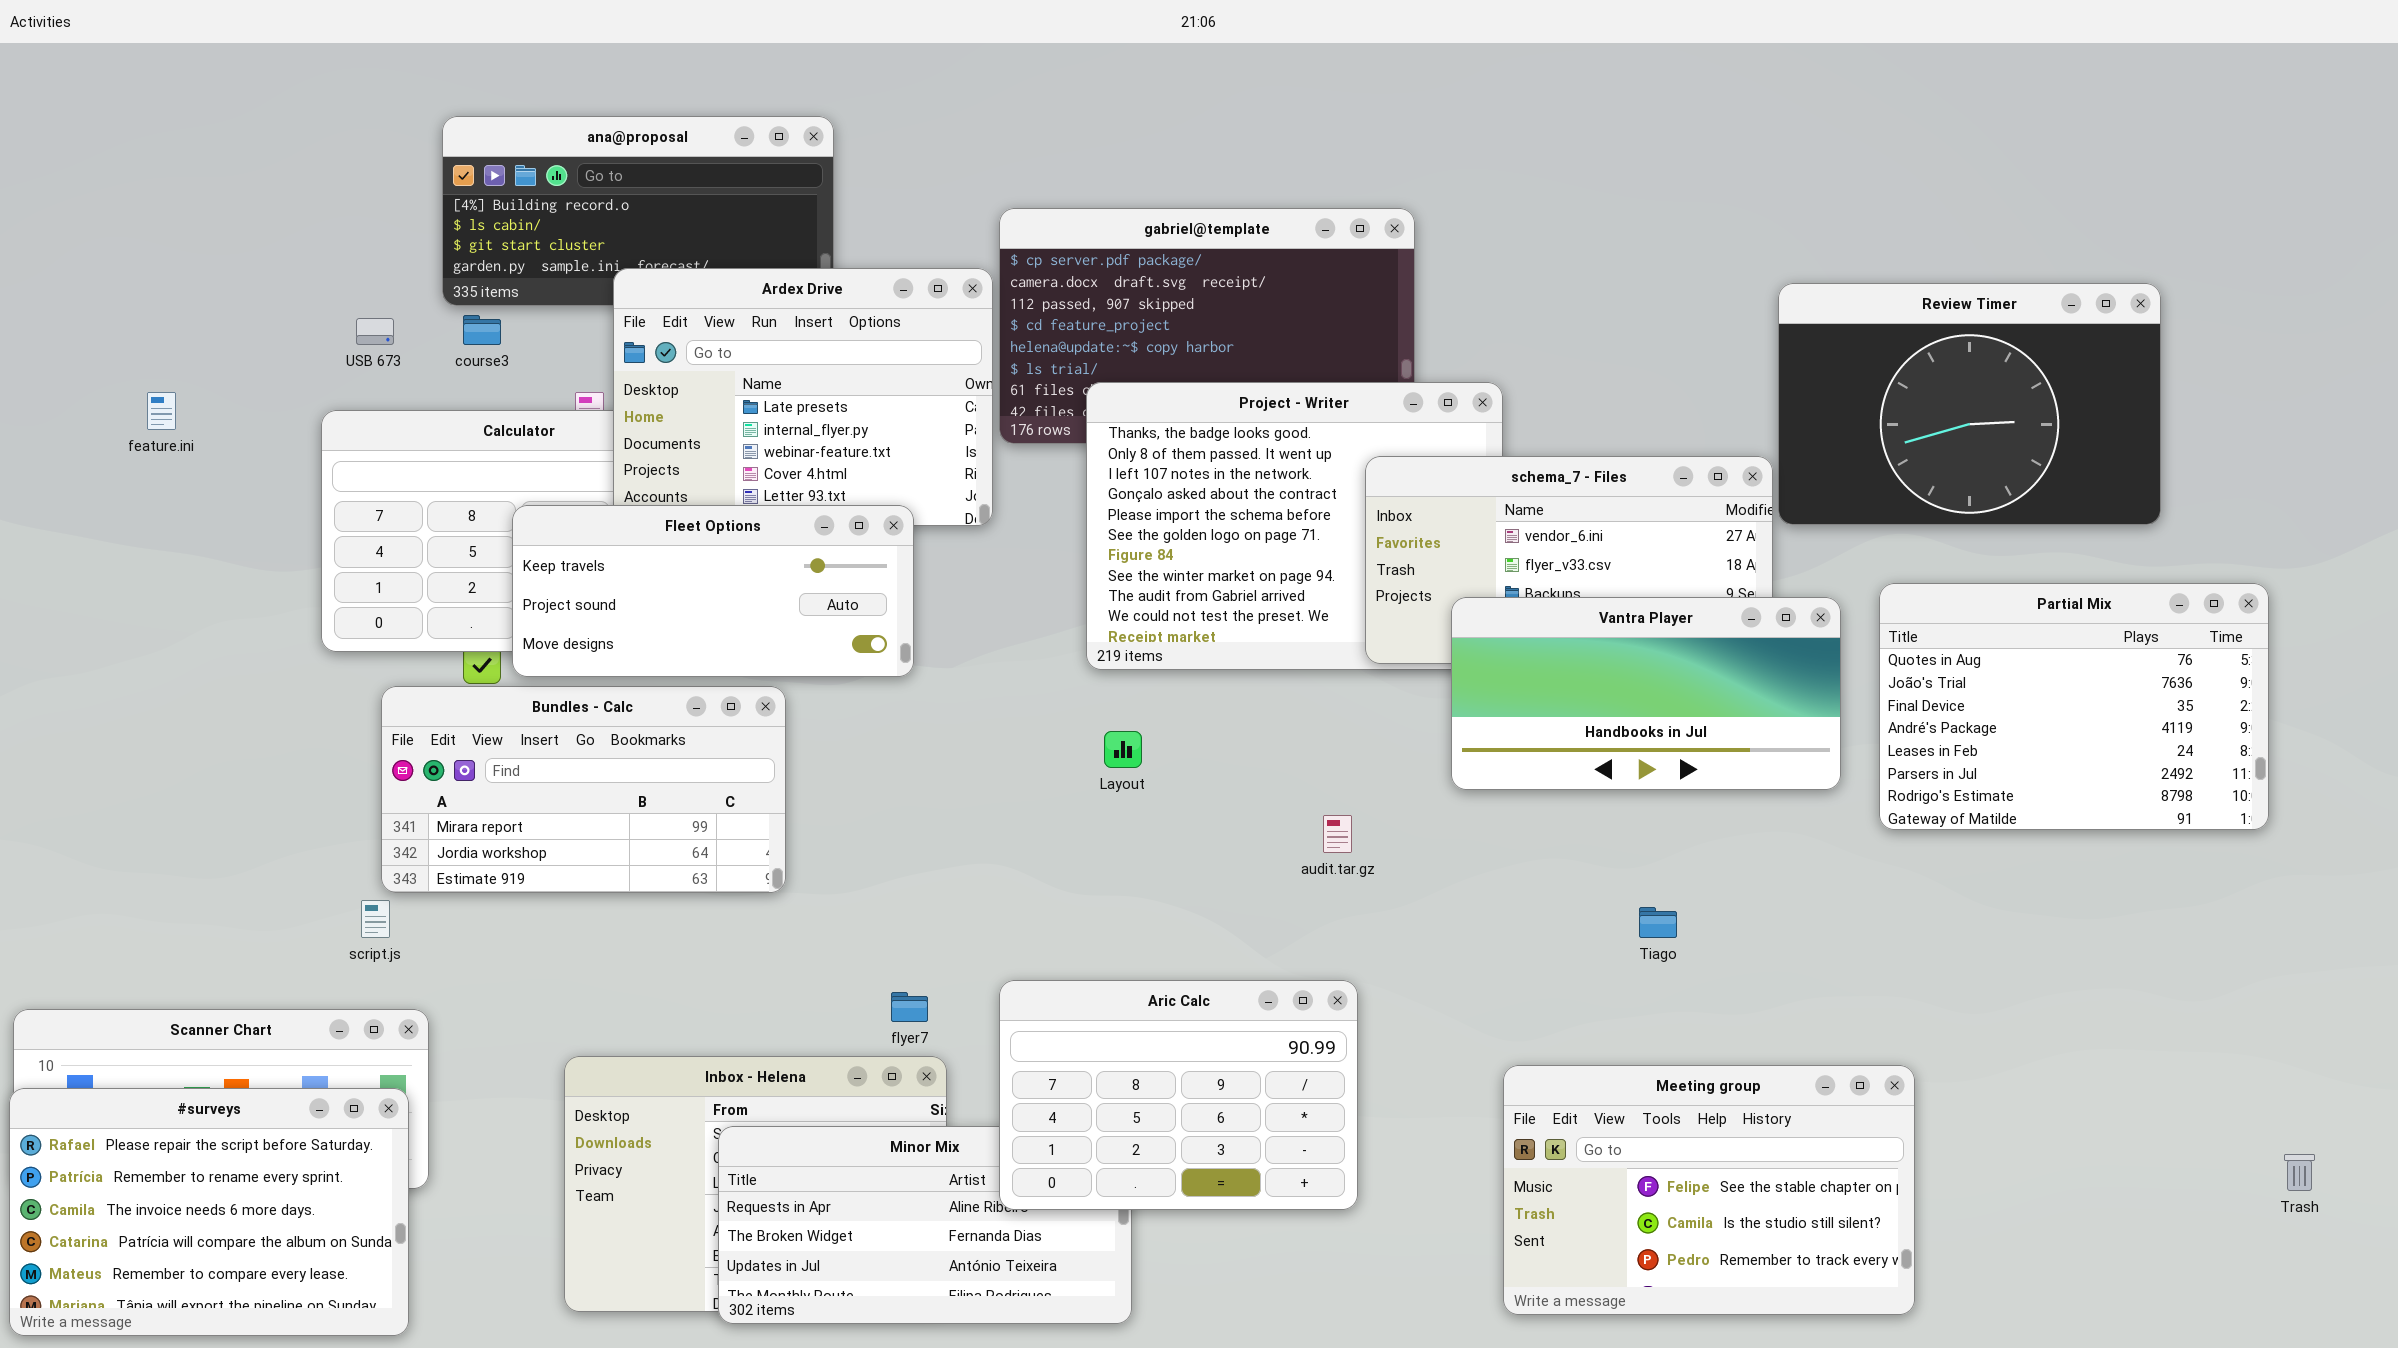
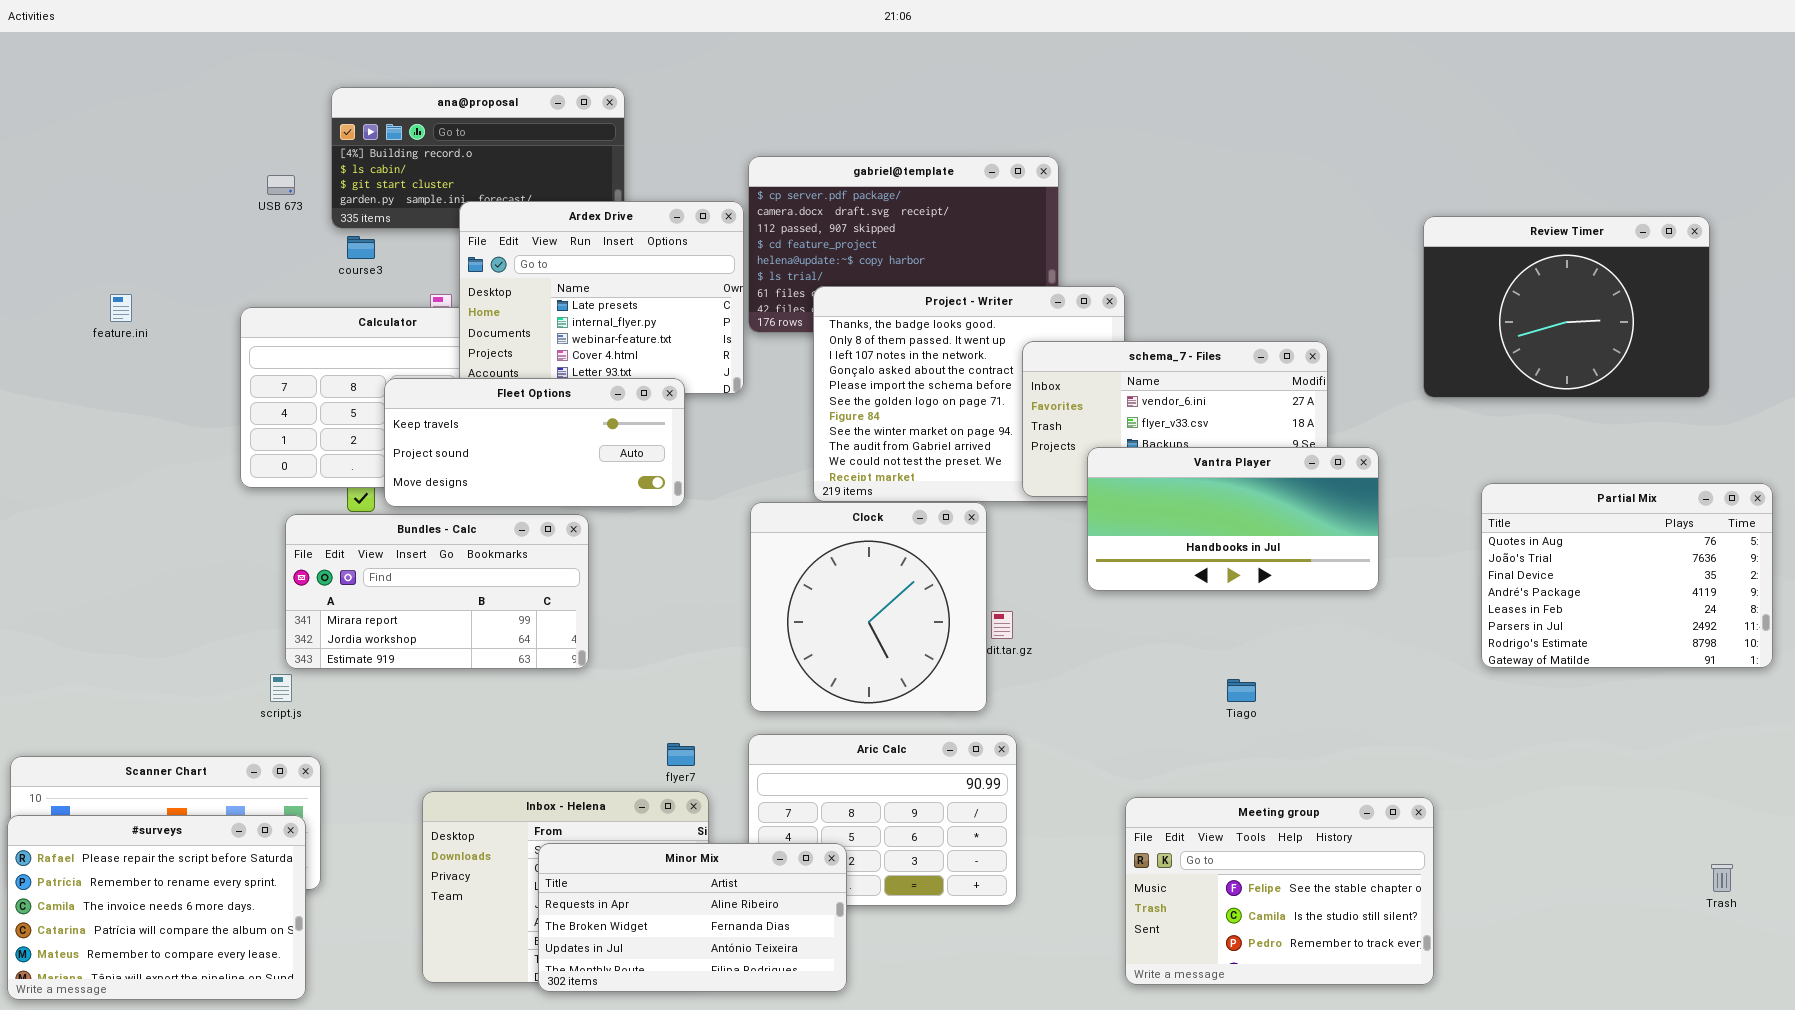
Review Timer: [1778,283,2161,525] -> [1423,216,1710,398], moved
USB 673: [356,318,394,345] -> [267,175,295,195], moved
Partial Mix: [1879,583,2269,830] -> [1481,483,1773,668], moved
Clock: none -> [750,502,987,712], opened
Minor Mix: [718,1126,1132,1324] -> [538,843,847,992], raised

